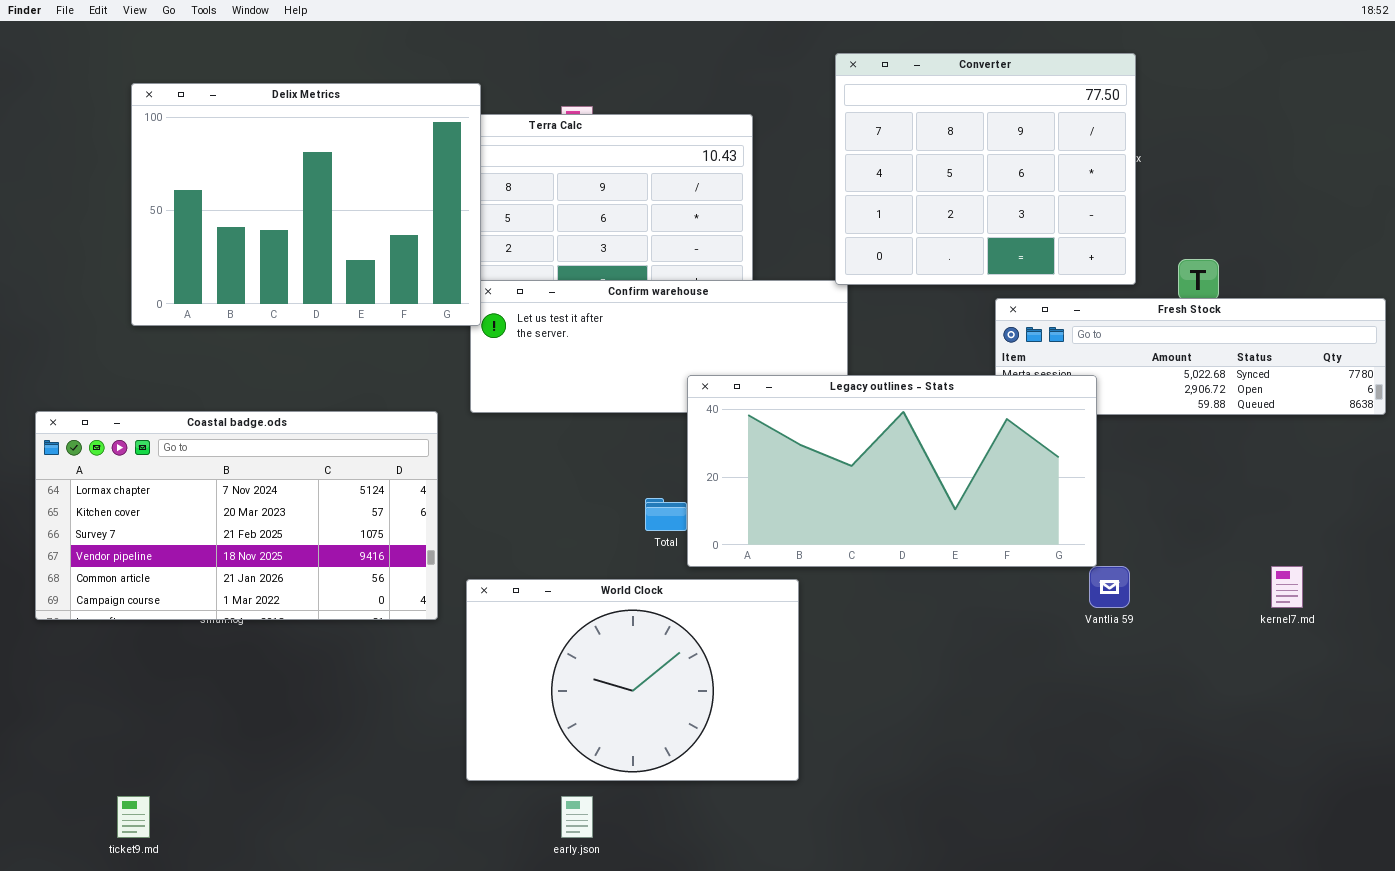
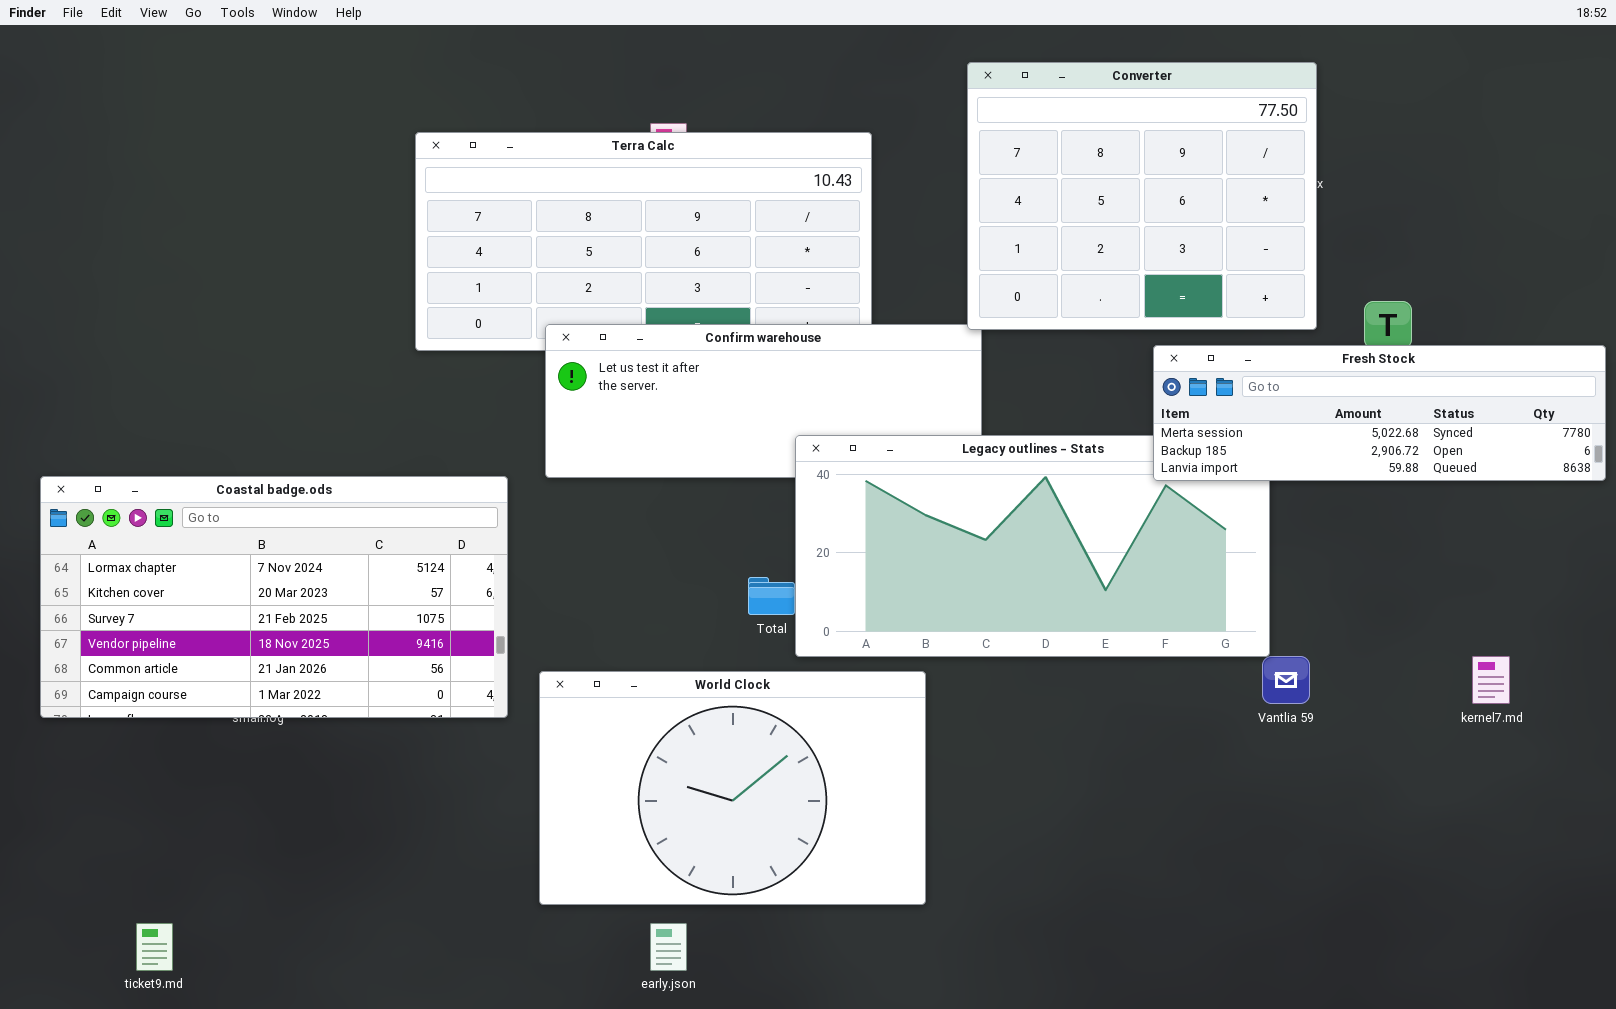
Delix Metrics: [131,83,481,326] -> none, closed
Fresh Stock: [995,298,1386,415] -> [1153,345,1606,481], raised

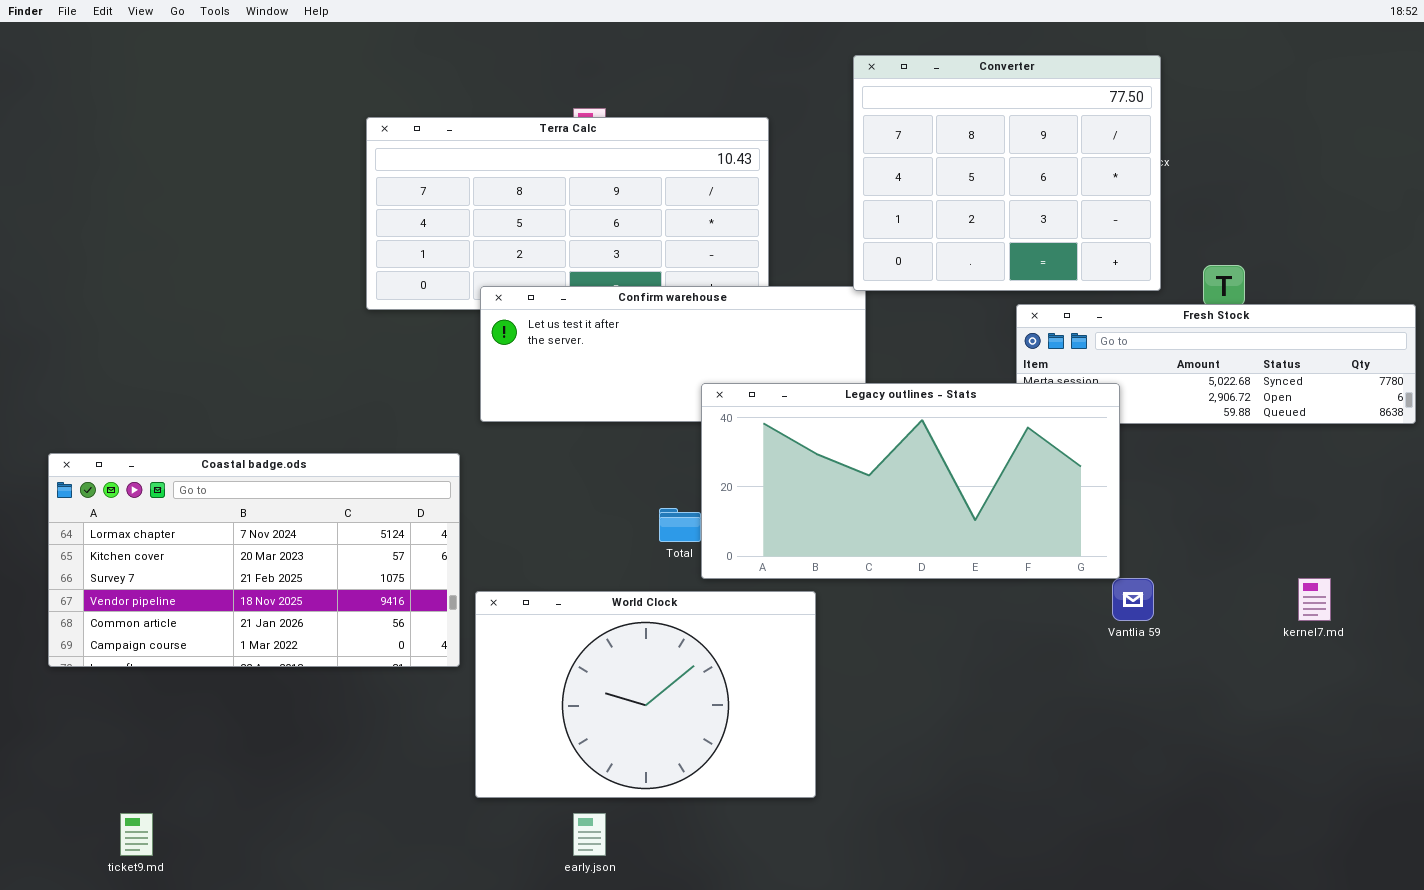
Legacy outlines - Stats: [795,435,1270,657] -> [701,383,1120,579], raised
Coastal badge.ods: [40,476,508,718] -> [48,453,460,667], moved

